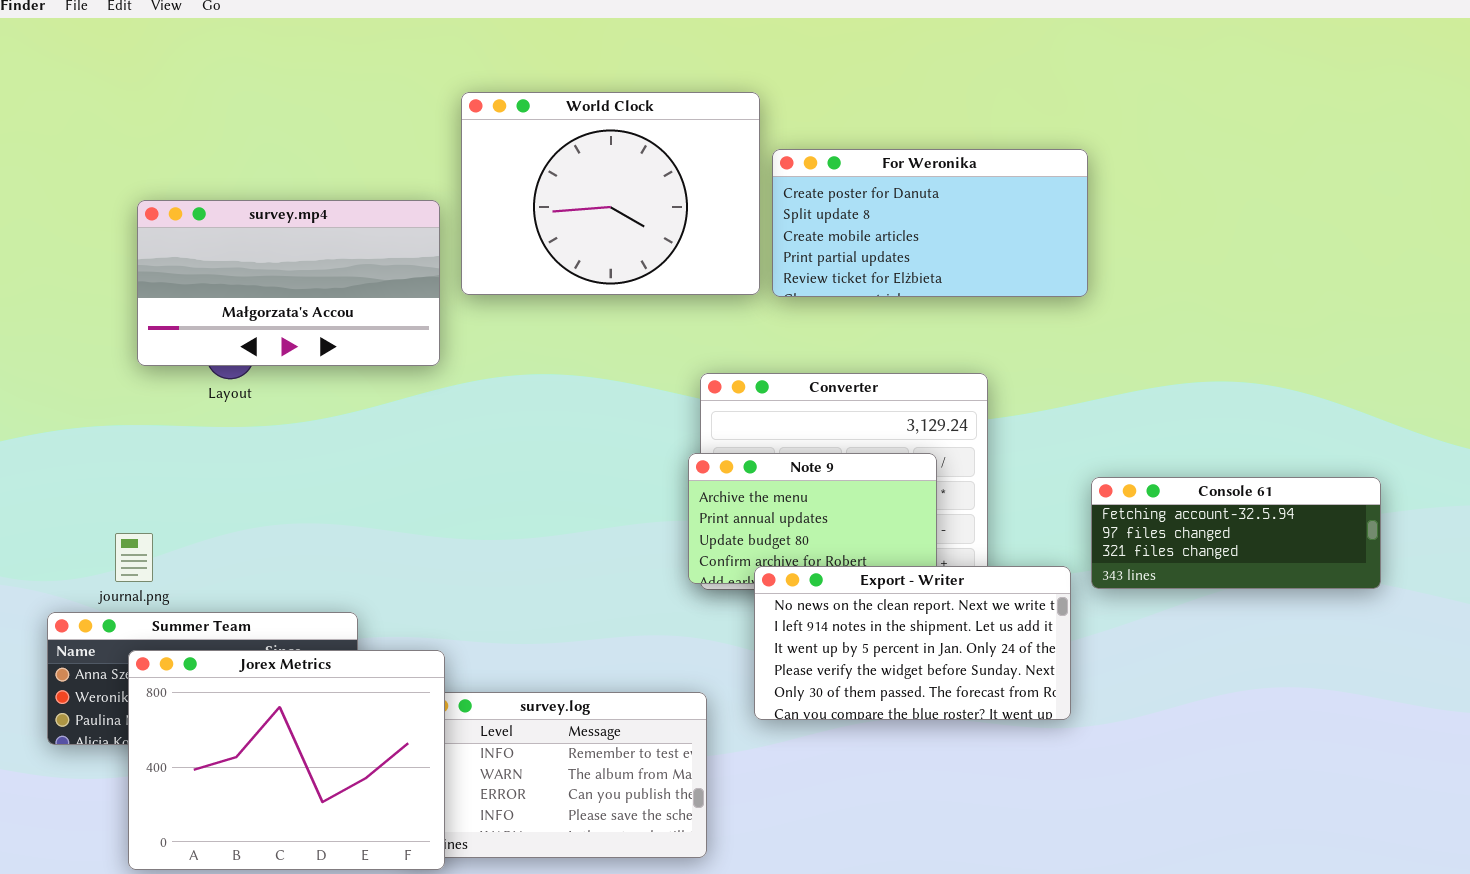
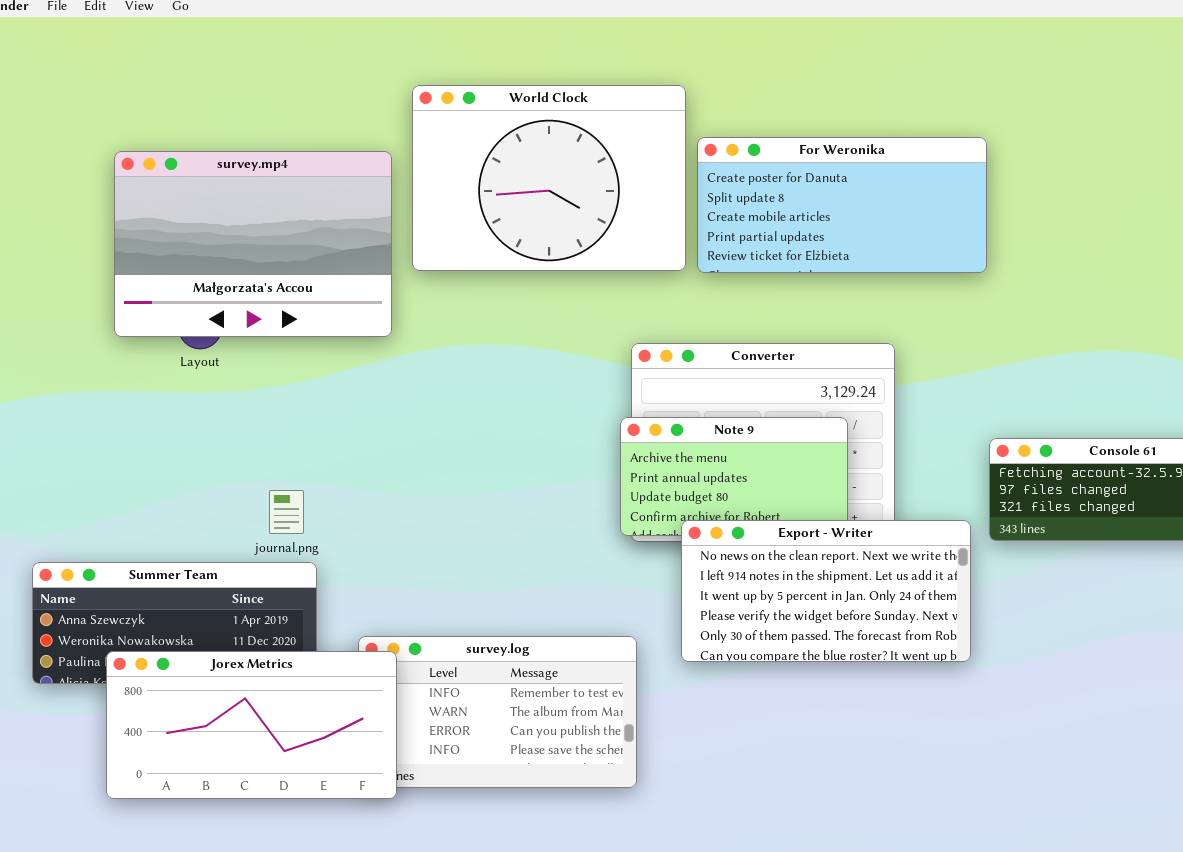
survey.mp4: [137,200,440,366] -> [114,151,392,337], resized
journal.png: [115,533,153,582] -> [269,490,304,534], moved
Jorex Metrics: [128,650,445,870] -> [106,651,397,799], resized

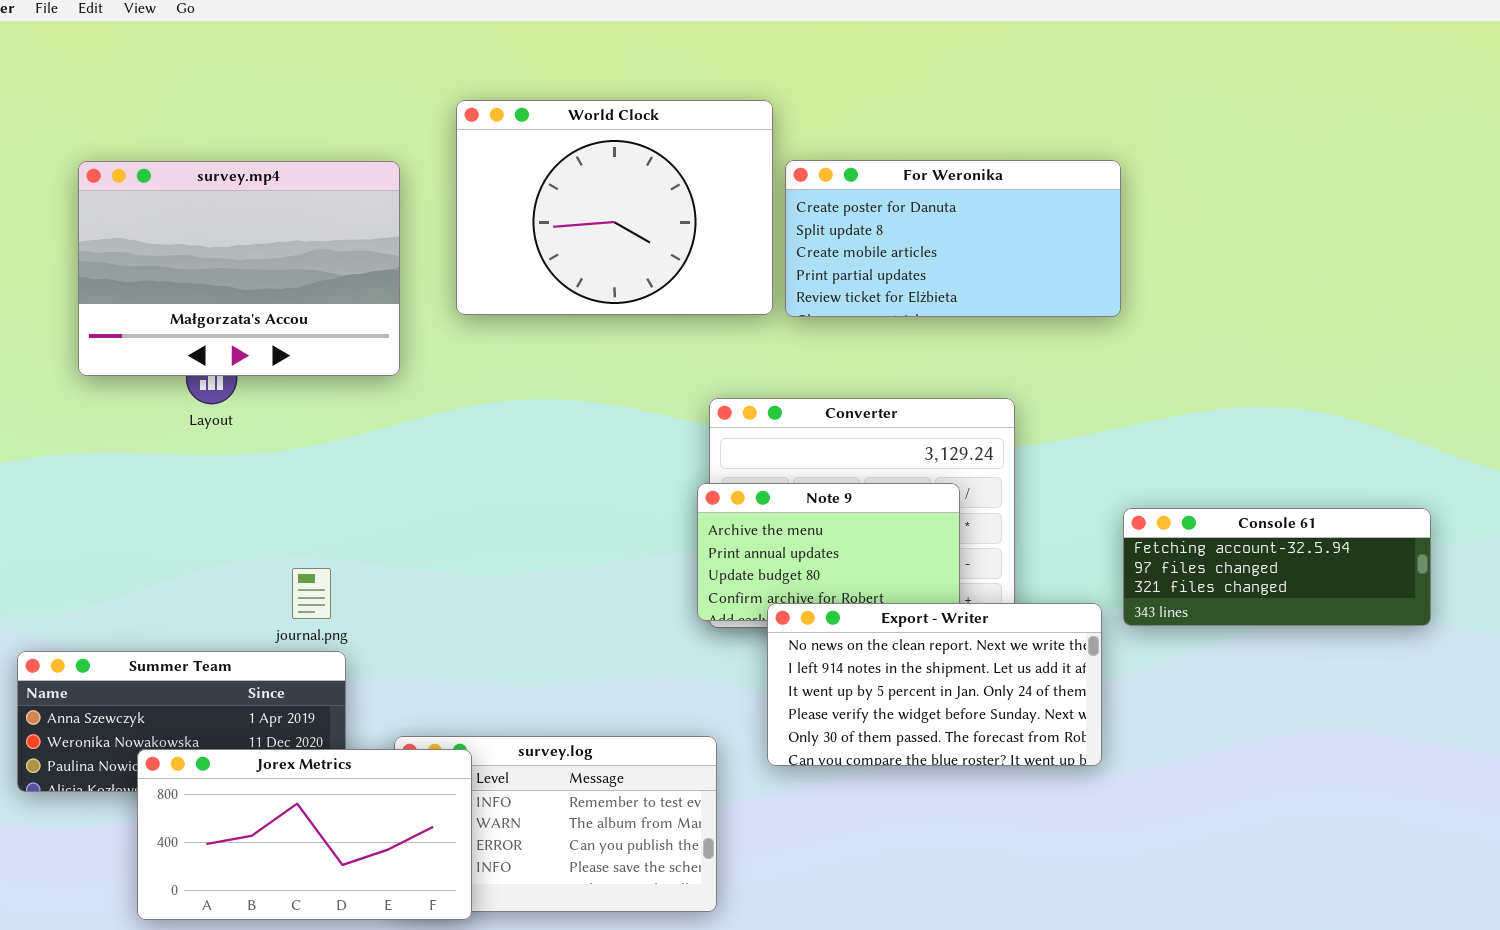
survey.mp4: [114,151,392,337] -> [78,161,400,376], moved
Jorex Metrics: [106,651,397,799] -> [137,749,472,920], moved

